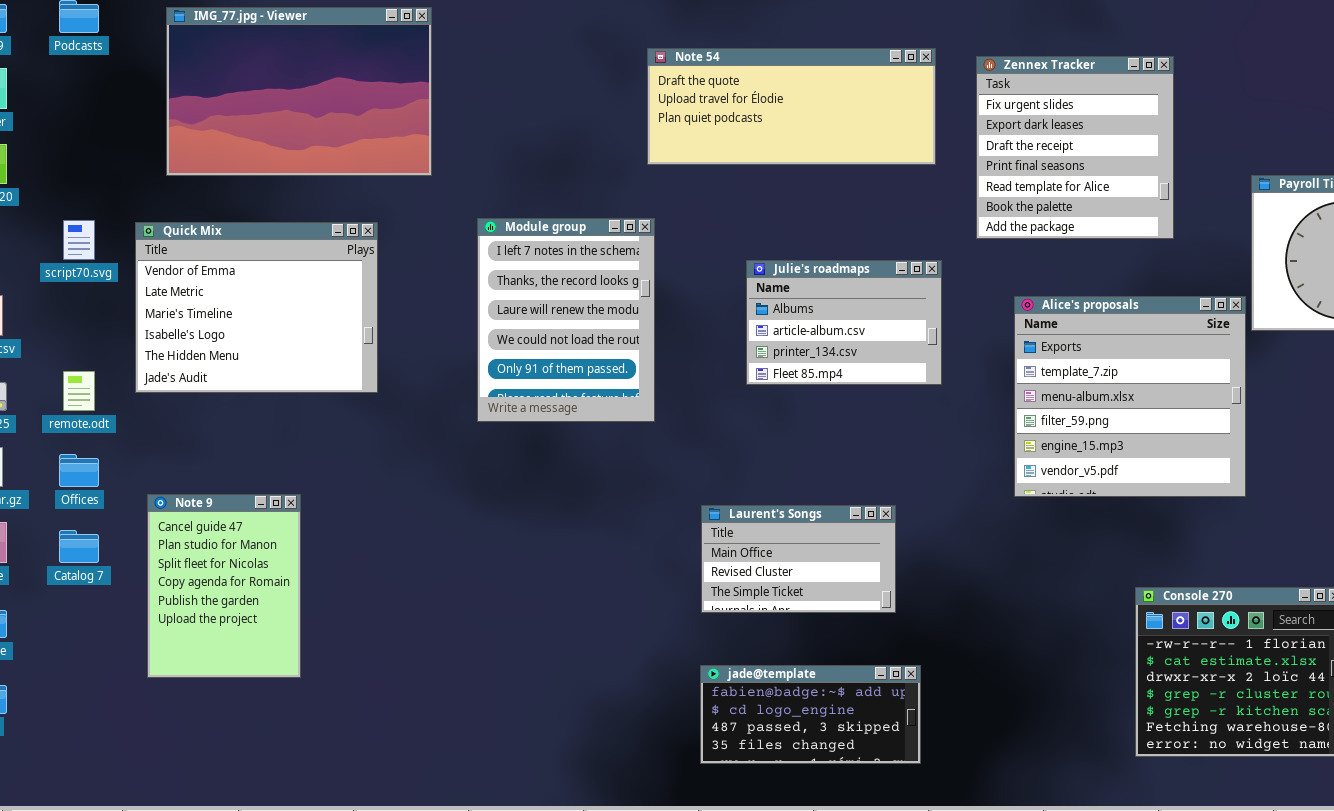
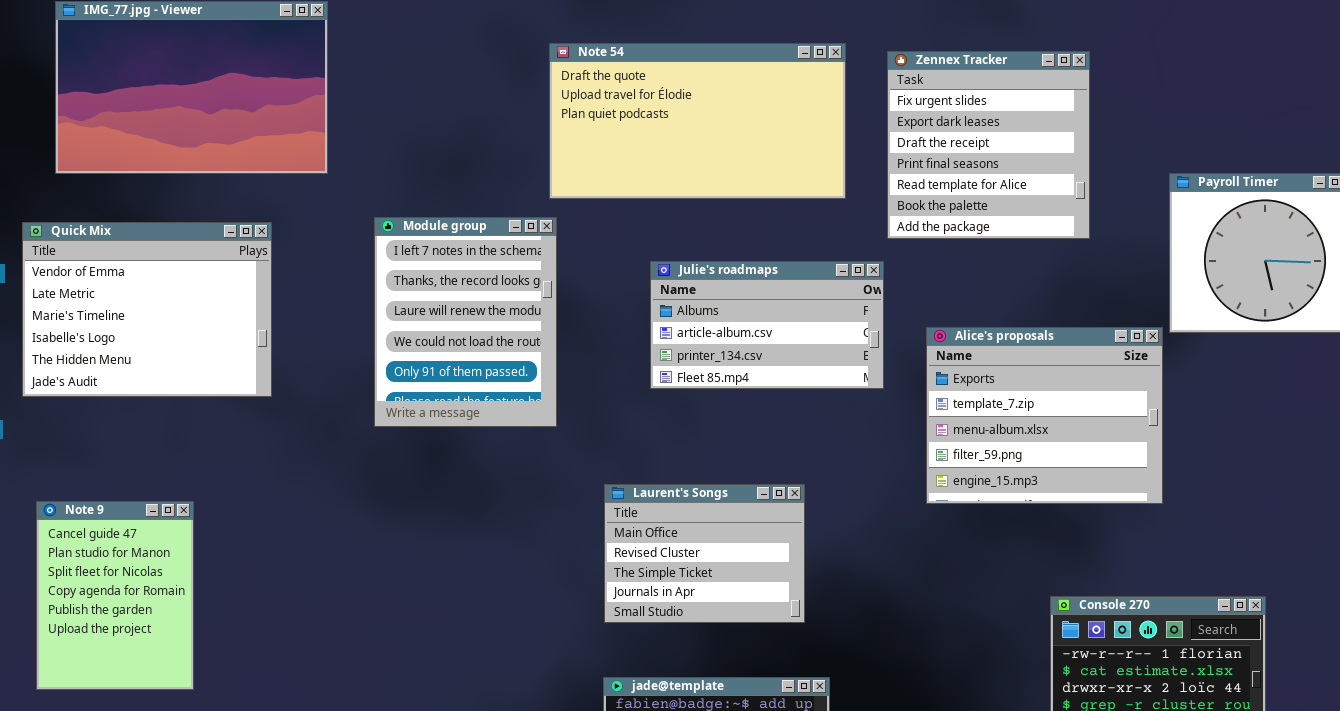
Note 54: [647,48,936,165] -> [549,43,846,199], resized
Julie's roadmaps: [746,260,942,385] -> [650,261,884,389], resized
Alice's proposals: [1014,296,1246,497] -> [926,327,1163,504], resized
Laurent's Songs: [701,505,896,613] -> [604,484,805,623], resized

